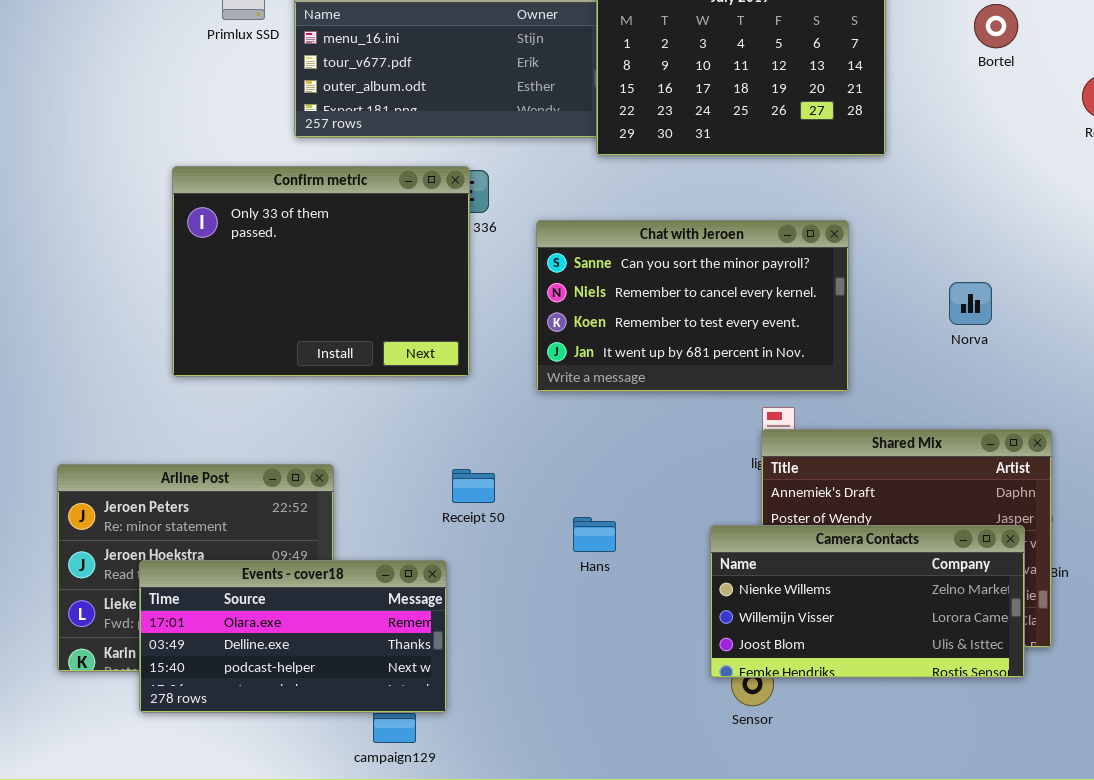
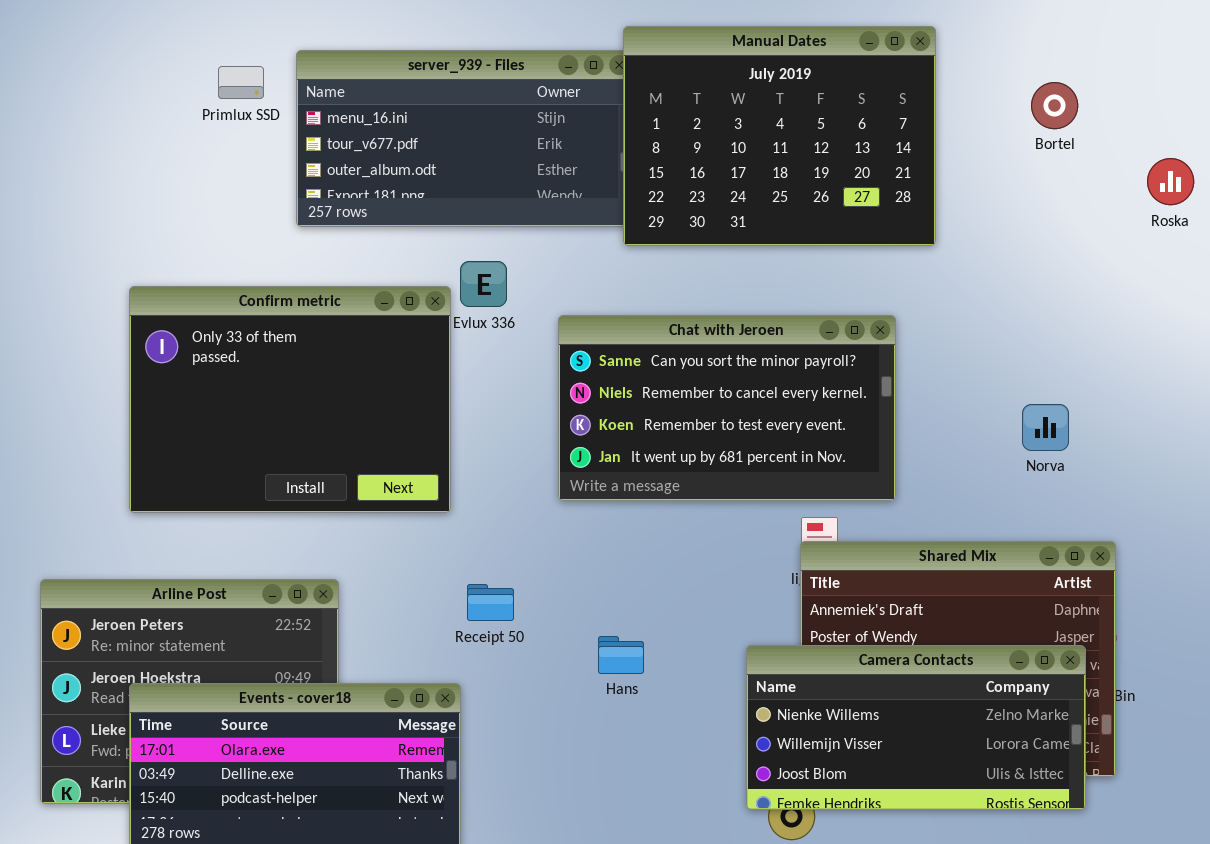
Confirm metric: [172,166,470,377] -> [129,286,451,513], moved
Norva: [949,282,992,325] -> [1022,404,1069,451], moved

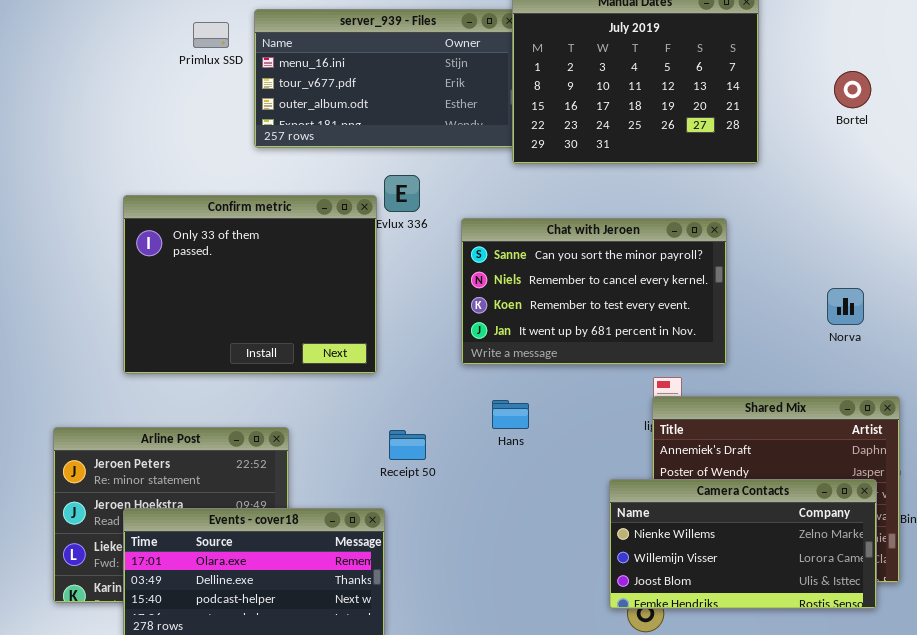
Bortel: [1031,82,1078,129] -> [834,71,871,108], moved
Hans: [598,636,644,674] -> [492,400,529,429], moved

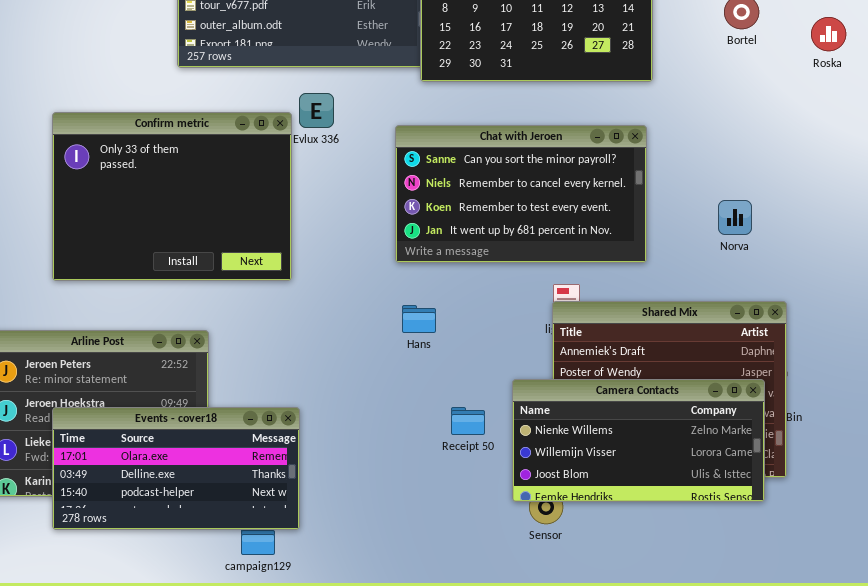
Chat with Jeroen: [461,218,727,365] -> [395,125,647,263], moved
Receipt 50: [389,430,426,460] -> [451,407,485,435], moved

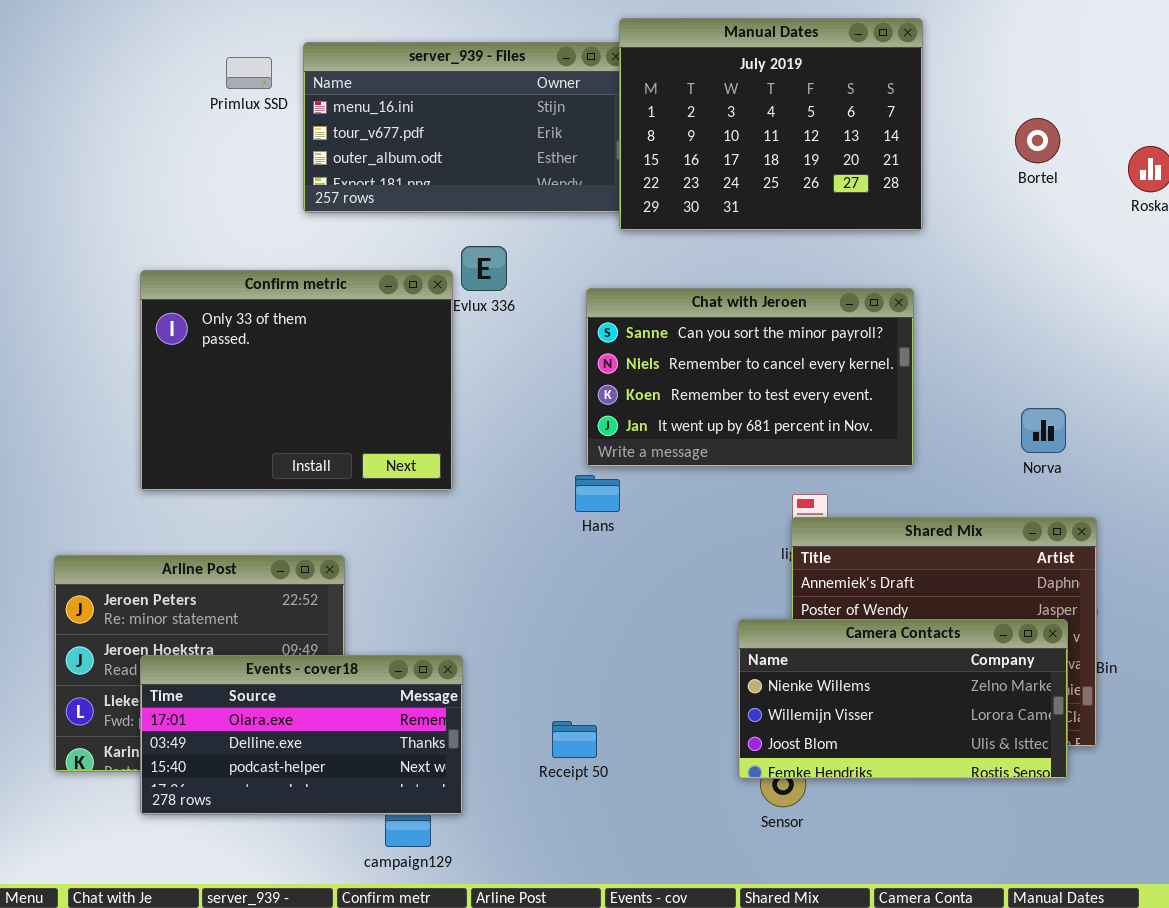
Norva: [718,200,752,235] -> [1021,408,1066,453], moved
Hans: [402,305,436,333] -> [575,475,620,512], moved
Receipt 50: [451,407,485,435] -> [552,721,597,758], moved

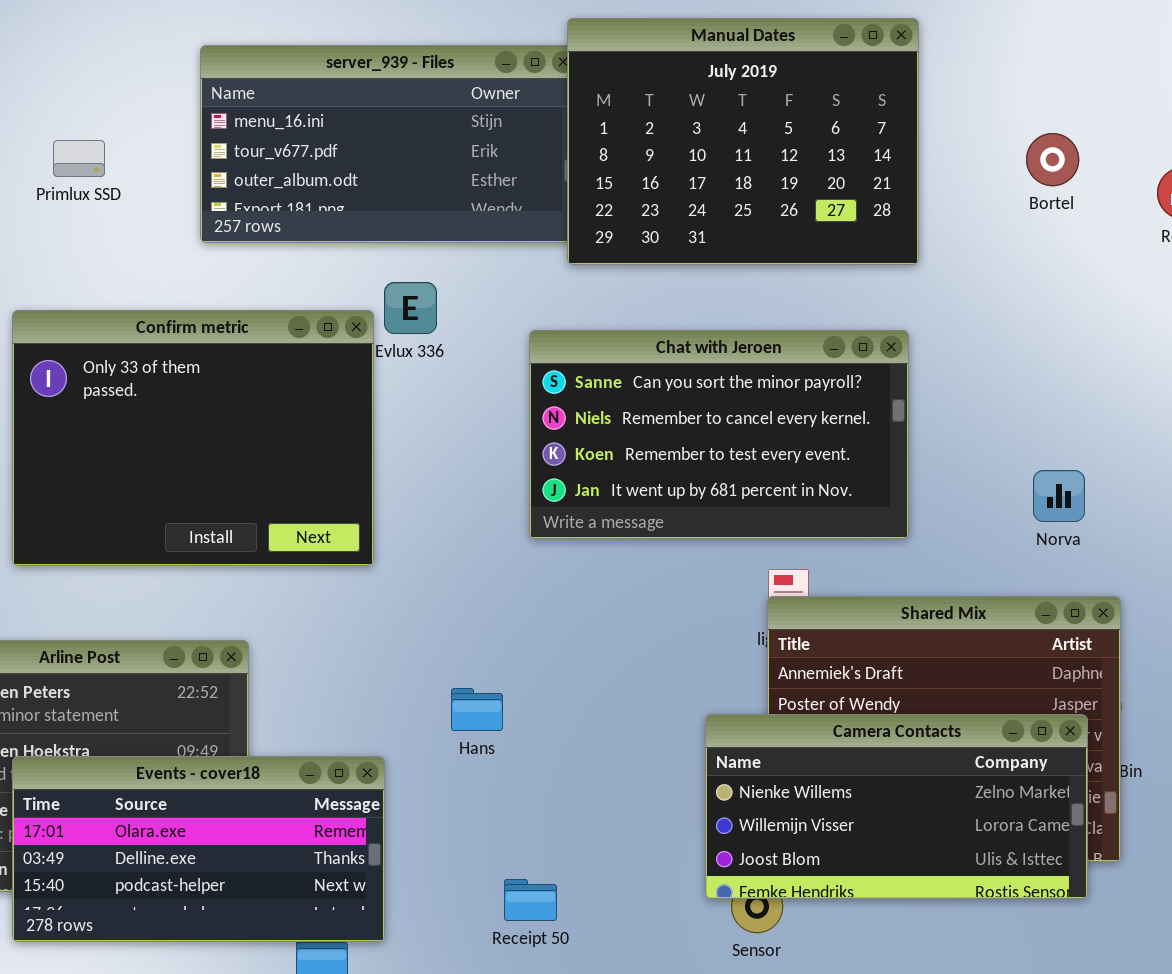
Primlux SSD: [226,57,272,89] -> [53,140,105,177], moved
Hans: [575,475,620,512] -> [451,688,503,731], moved
Receipt 50: [552,721,597,758] -> [504,879,557,921], moved

